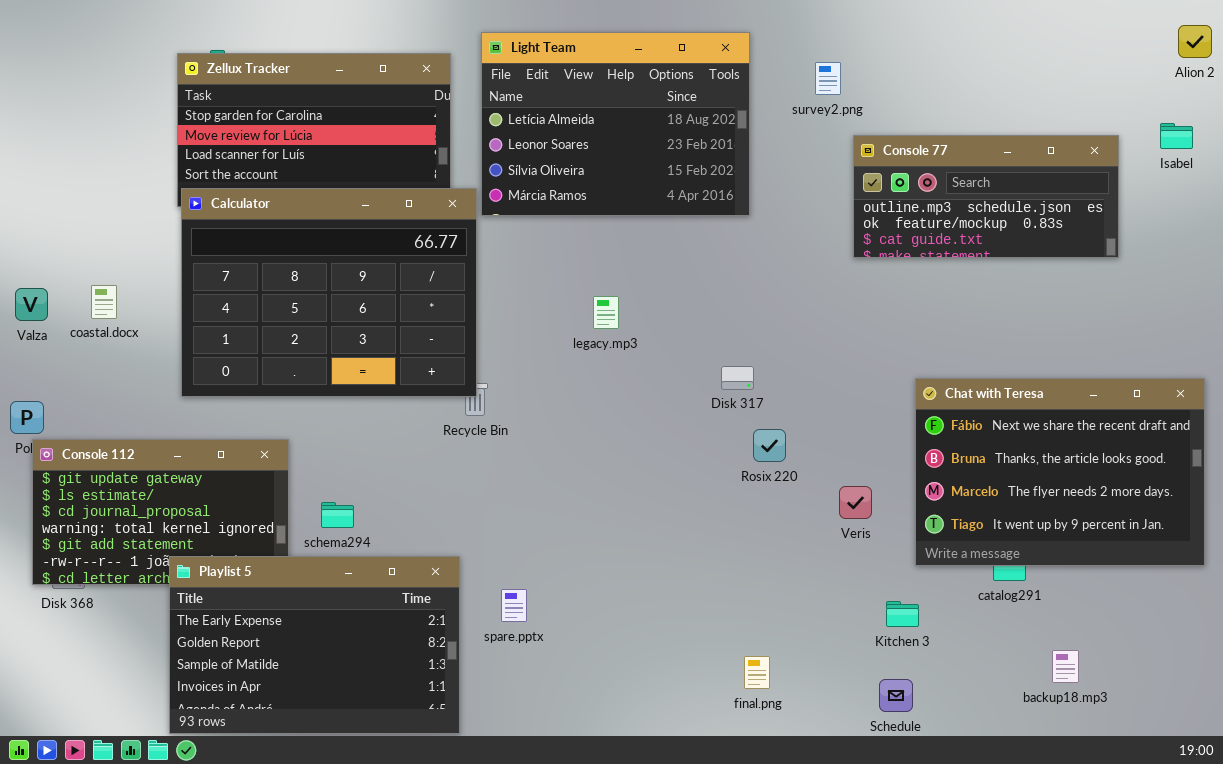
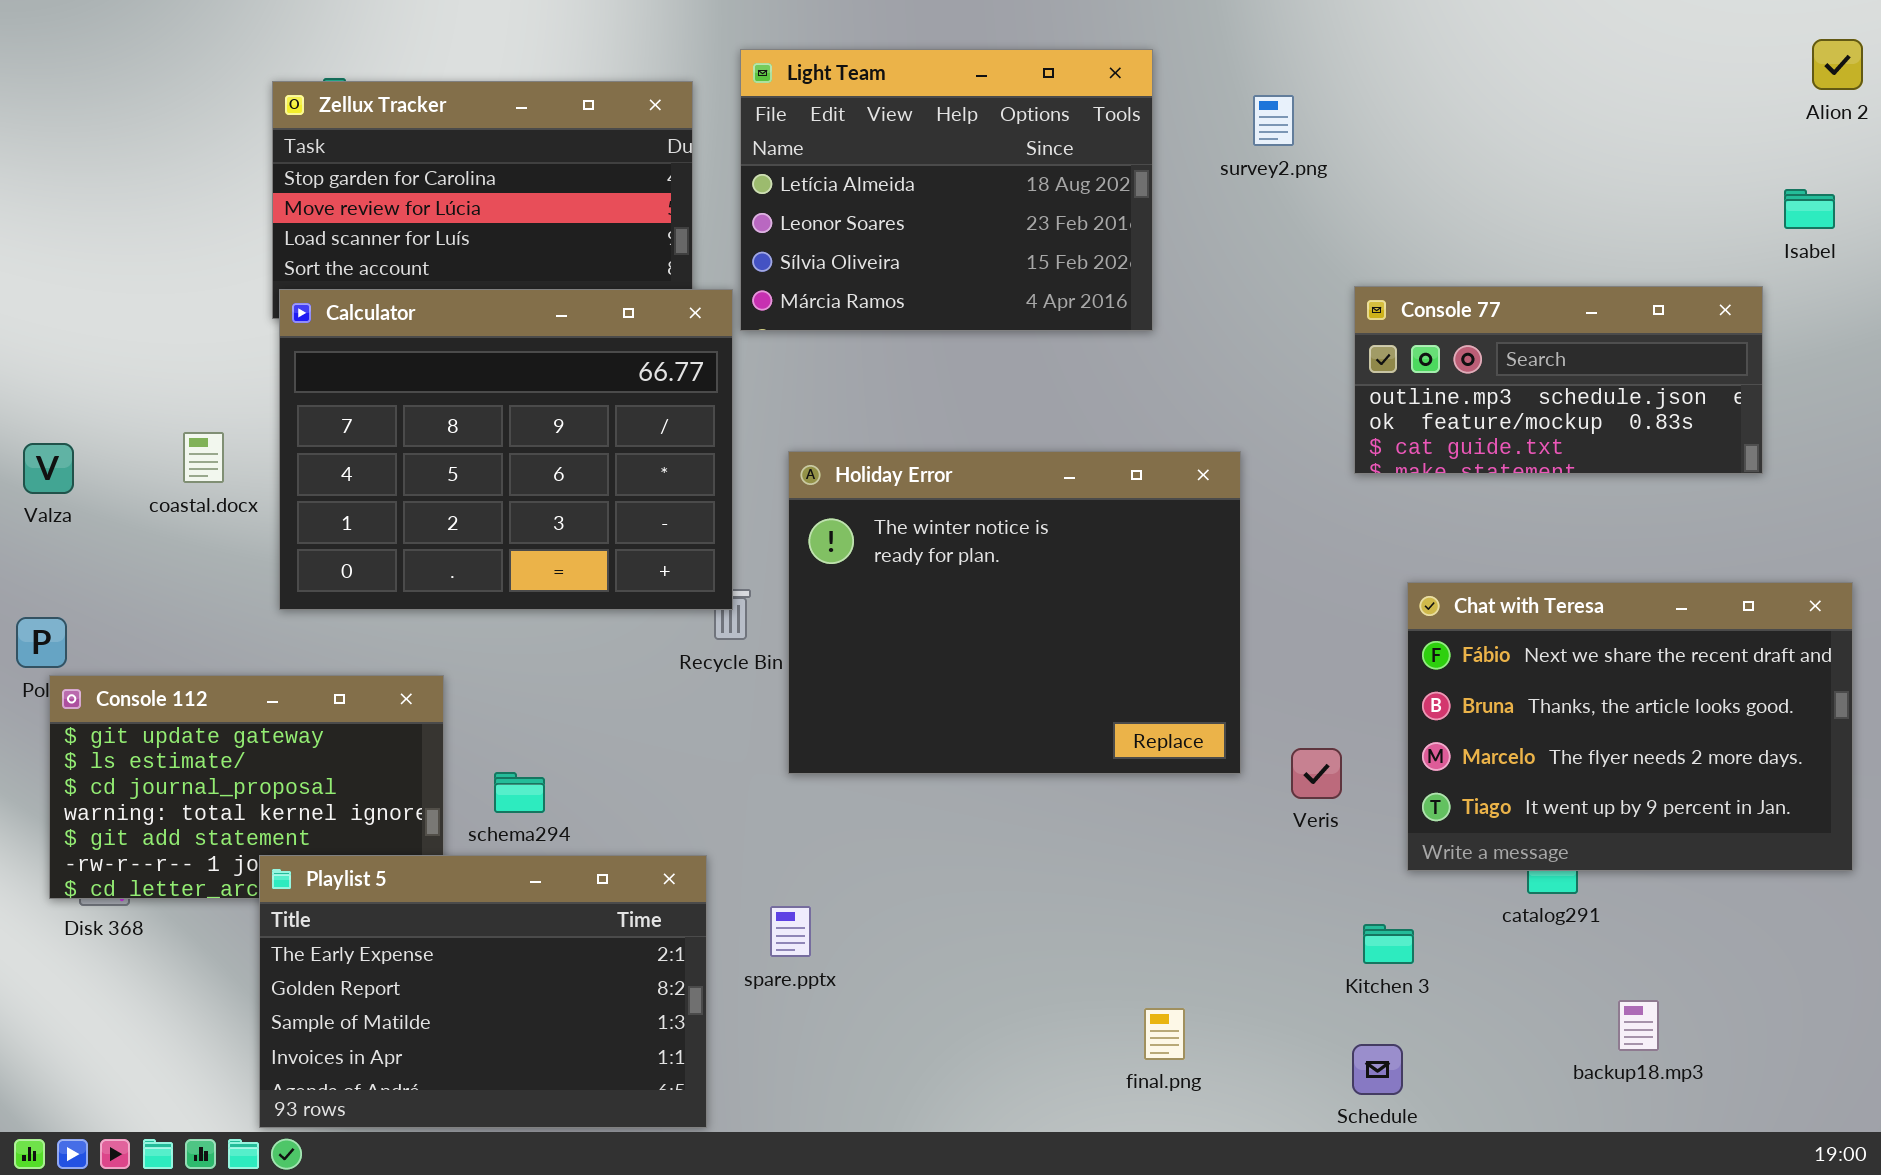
Console 77: [853,135,1119,258] -> [1354,286,1763,474], moved
coastal.docx: [91,285,117,319] -> [183,432,224,483], moved
Holiday Error: none -> [788,451,1241,774], opened

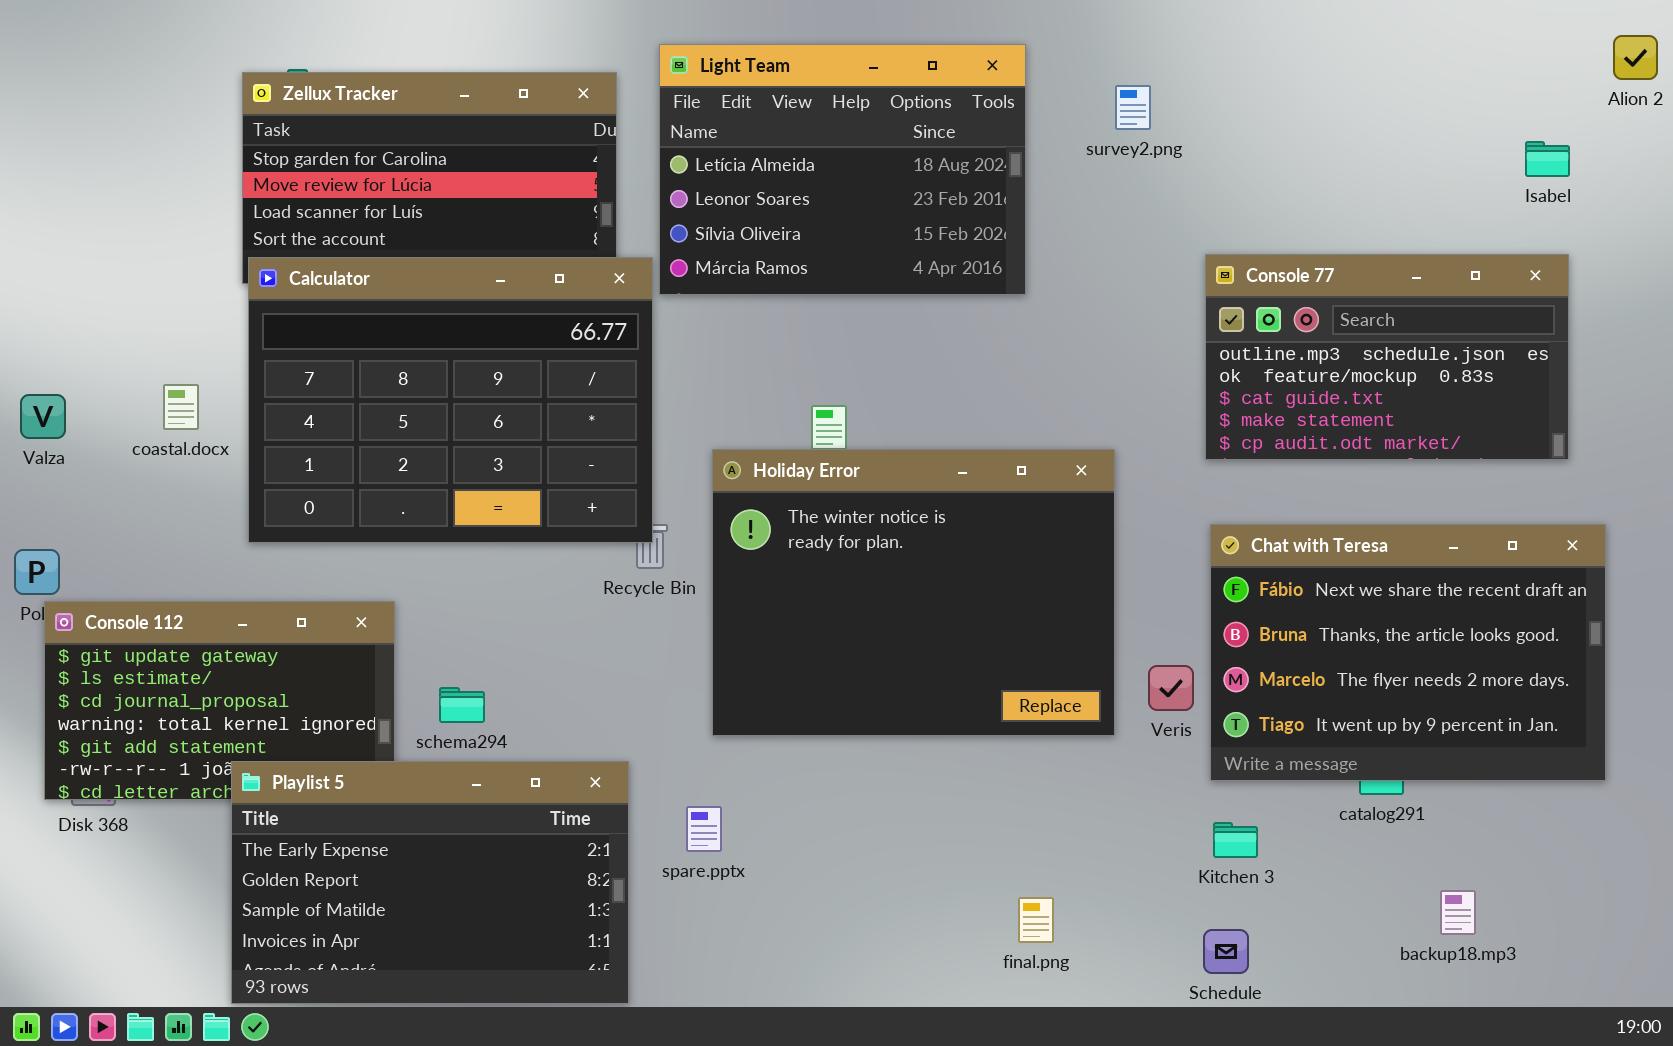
Isabel: [1784,189,1835,229] -> [1525,141,1570,177], moved
Console 77: [1354,286,1763,474] -> [1205,254,1569,460], resized
Holiday Error: [788,451,1241,774] -> [712,449,1115,736], moved
Chat with Teresa: [1407,582,1853,871] -> [1210,524,1606,781], moved

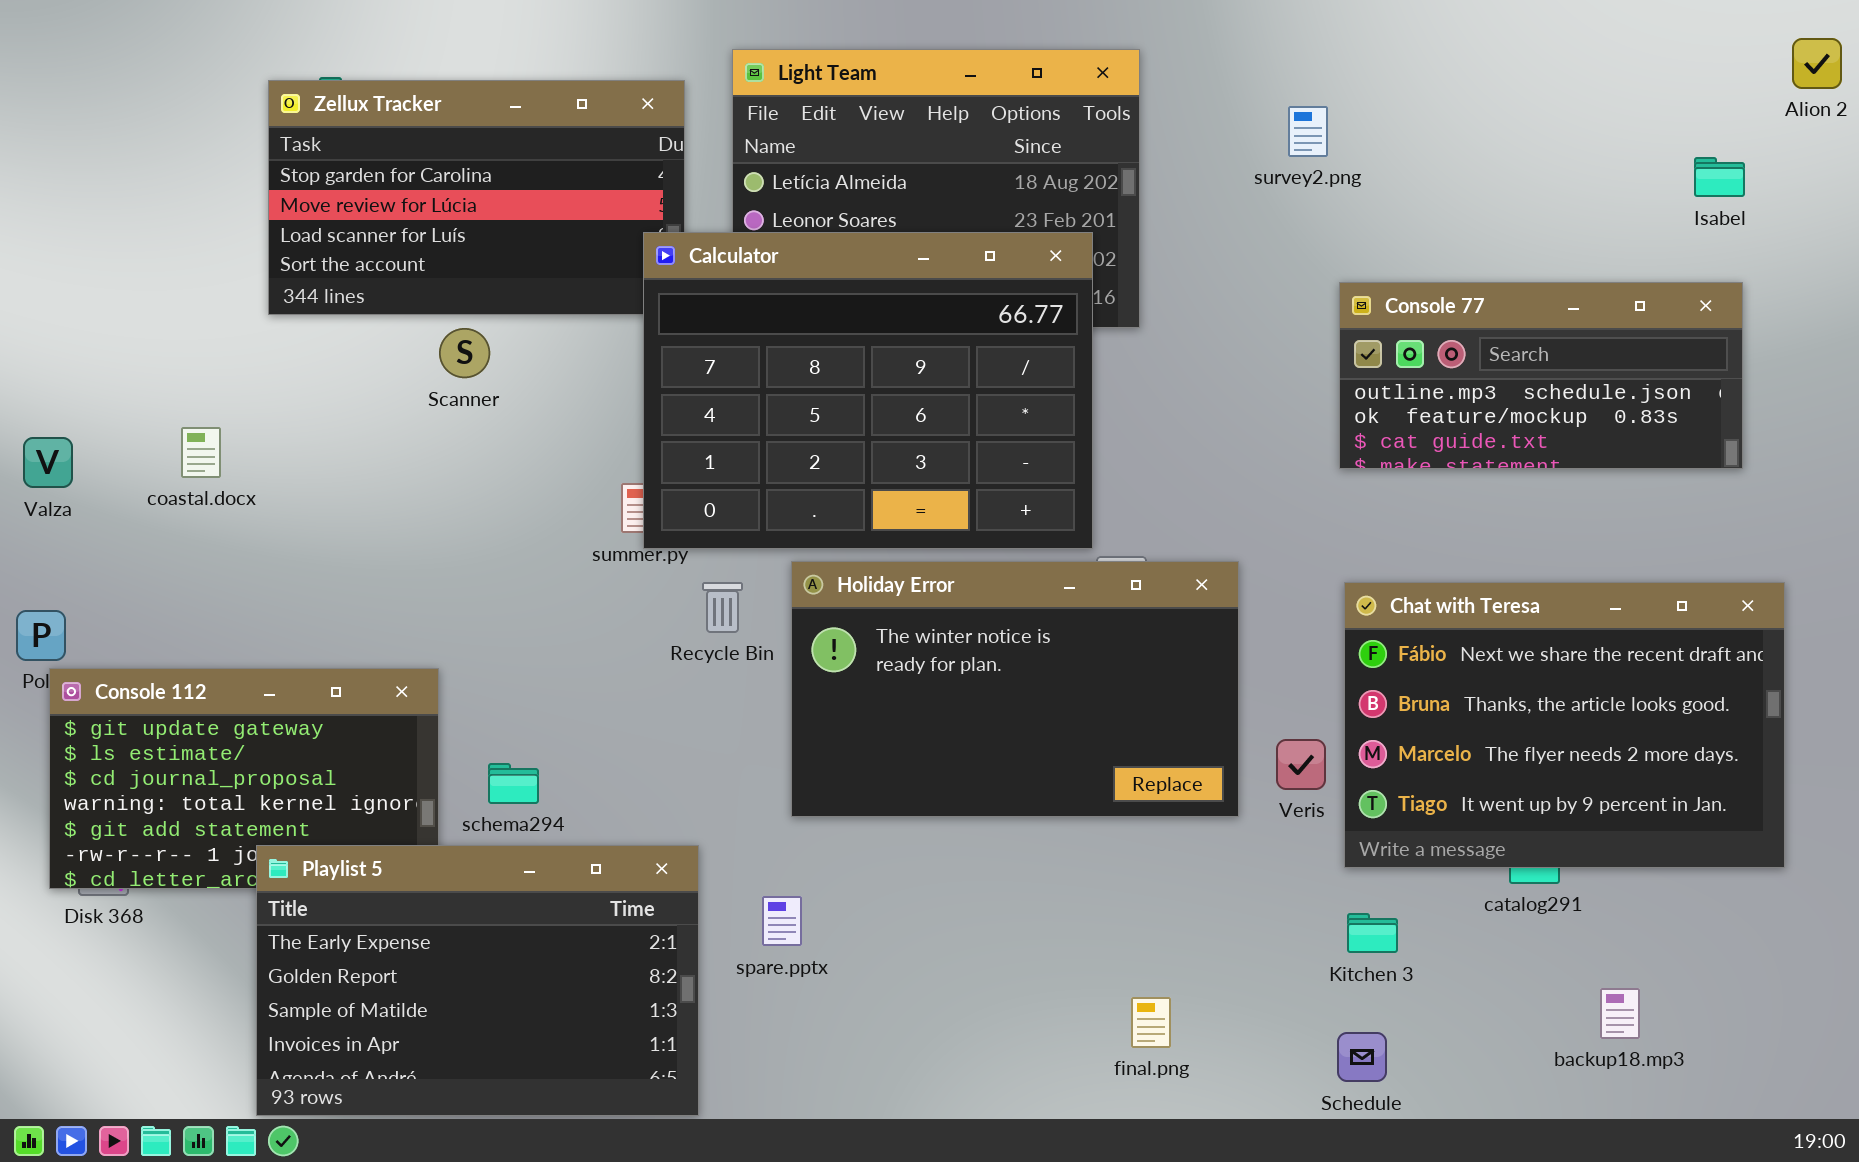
survey2.png: [1115,85,1151,130] -> [1288,106,1328,157], moved
Console 77: [1205,254,1569,460] -> [1339,282,1743,469], resized
Calculator: [248,257,653,543] -> [643,232,1093,549], moved
Holiday Error: [712,449,1115,736] -> [791,561,1239,817], resized

